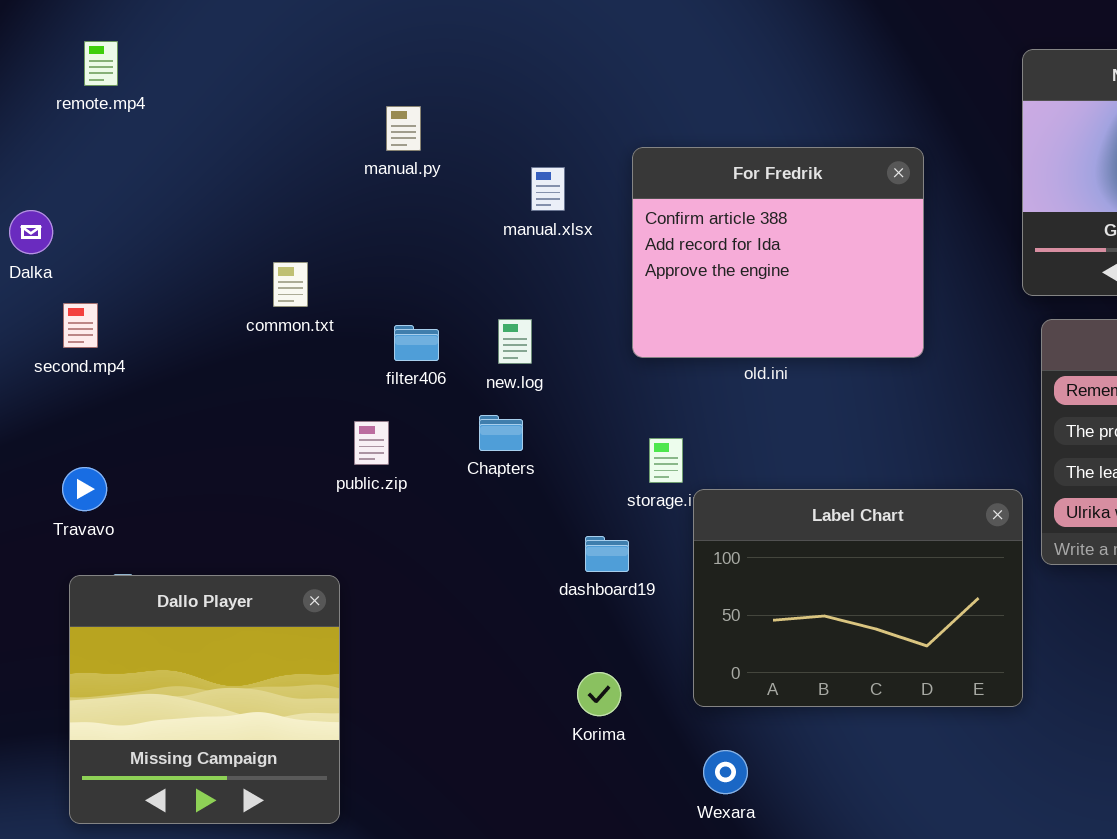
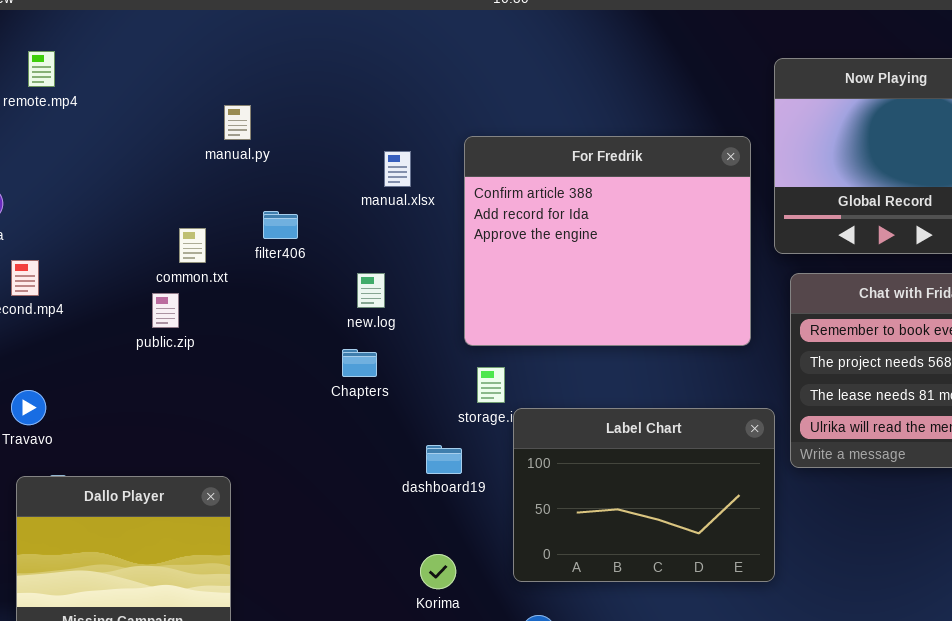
manual.py: [386,106,421,151] -> [224,105,251,140], moved
For Fredrik: [632,147,924,358] -> [464,136,751,346], resized
filter406: [394,325,439,361] -> [263,211,298,239], moved
public.zip: [354,421,389,465] -> [152,293,179,328], moved

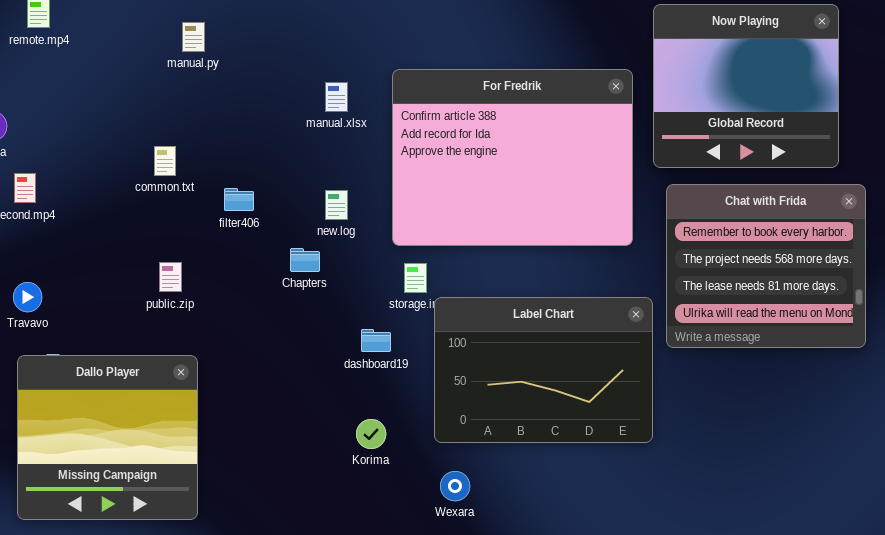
manual.py: [224,105,251,140] -> [182,22,205,52], moved
filter406: [263,211,298,239] -> [224,188,254,211], moved
new.log: [357,273,385,308] -> [325,190,348,220], moved
public.zip: [152,293,179,328] -> [159,262,182,292], moved

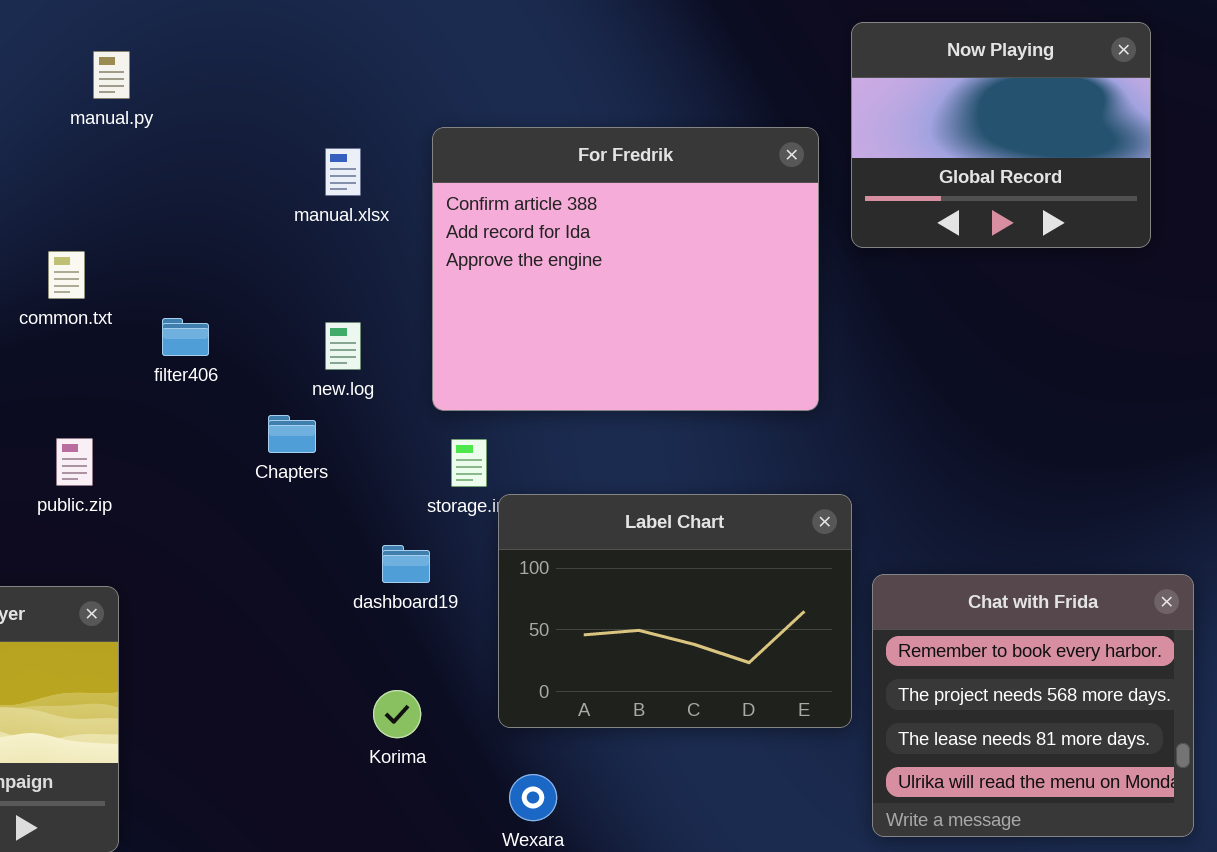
Now Playing: [653,4,839,168] -> [851,22,1151,248], resized
Chat with Frida: [666,184,866,348] -> [872,574,1194,837], moved

